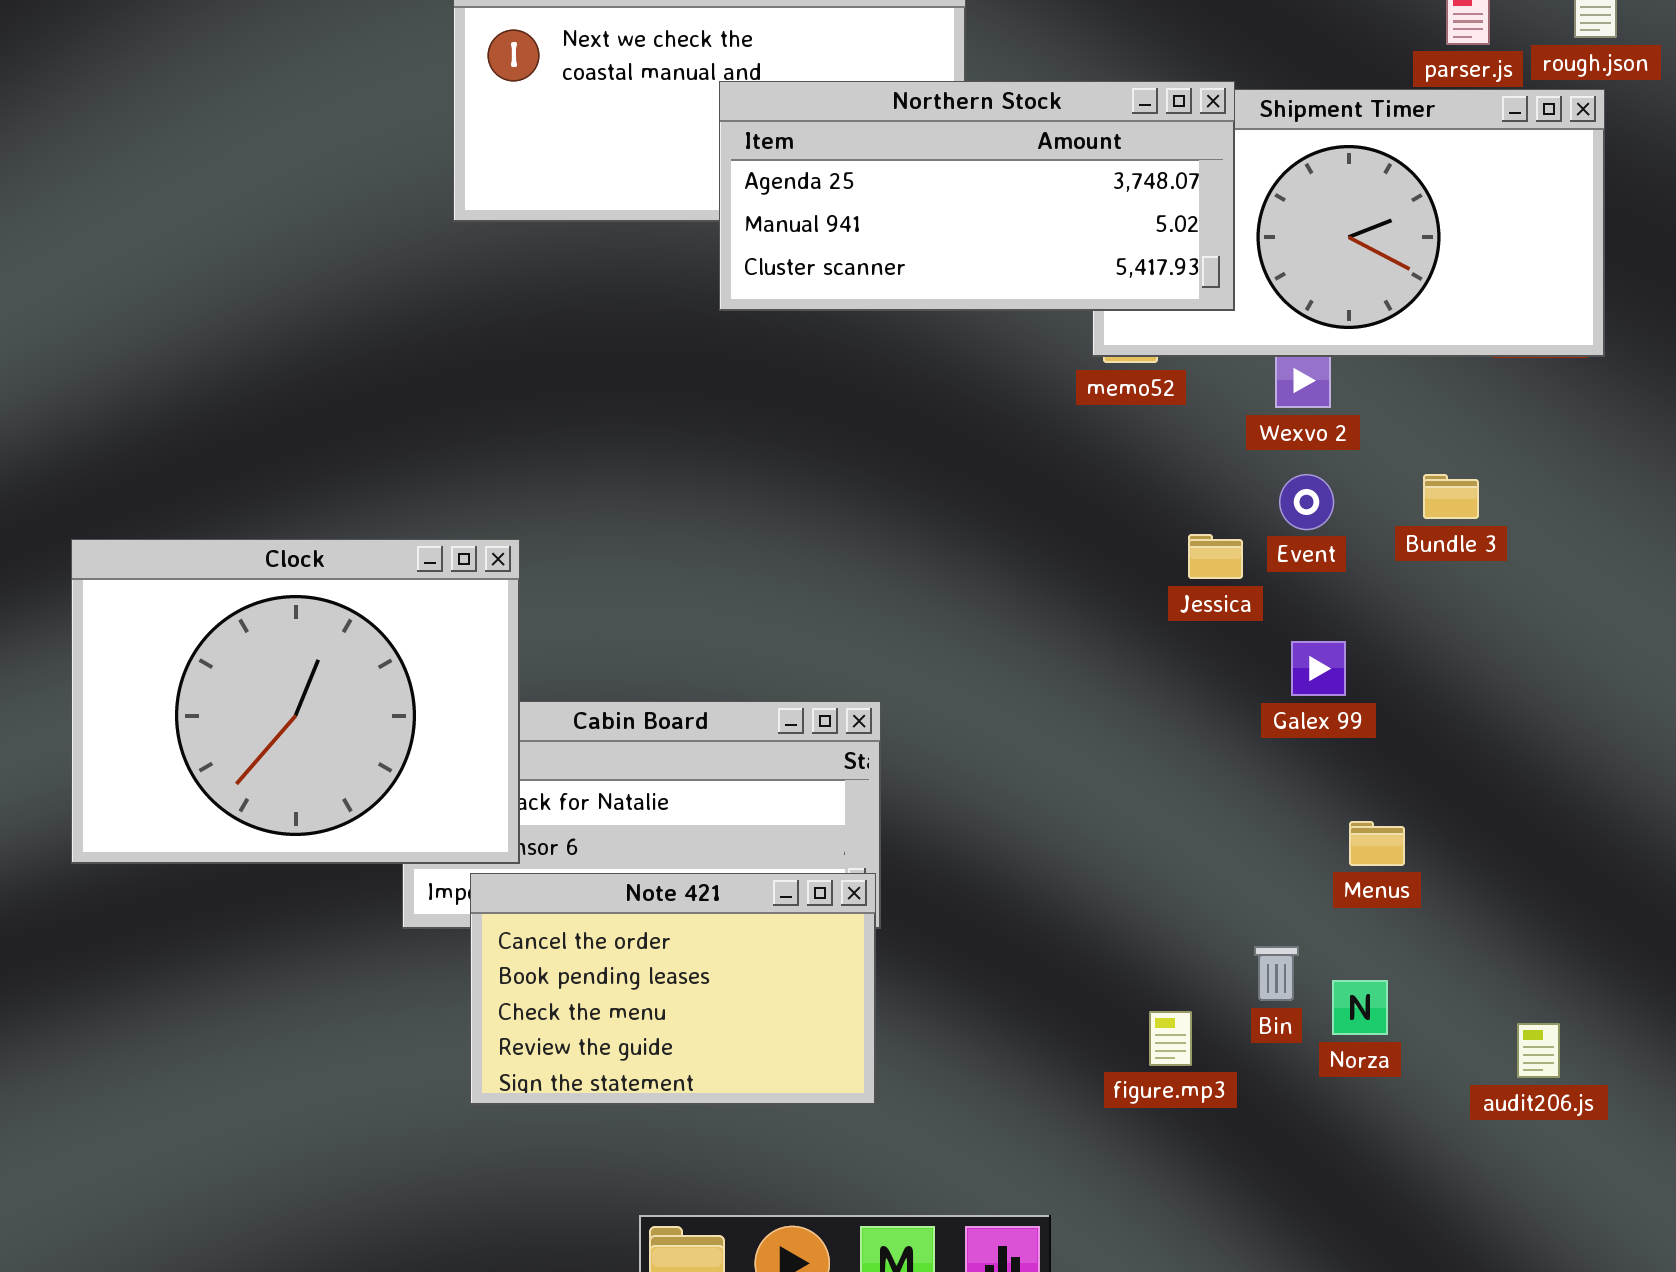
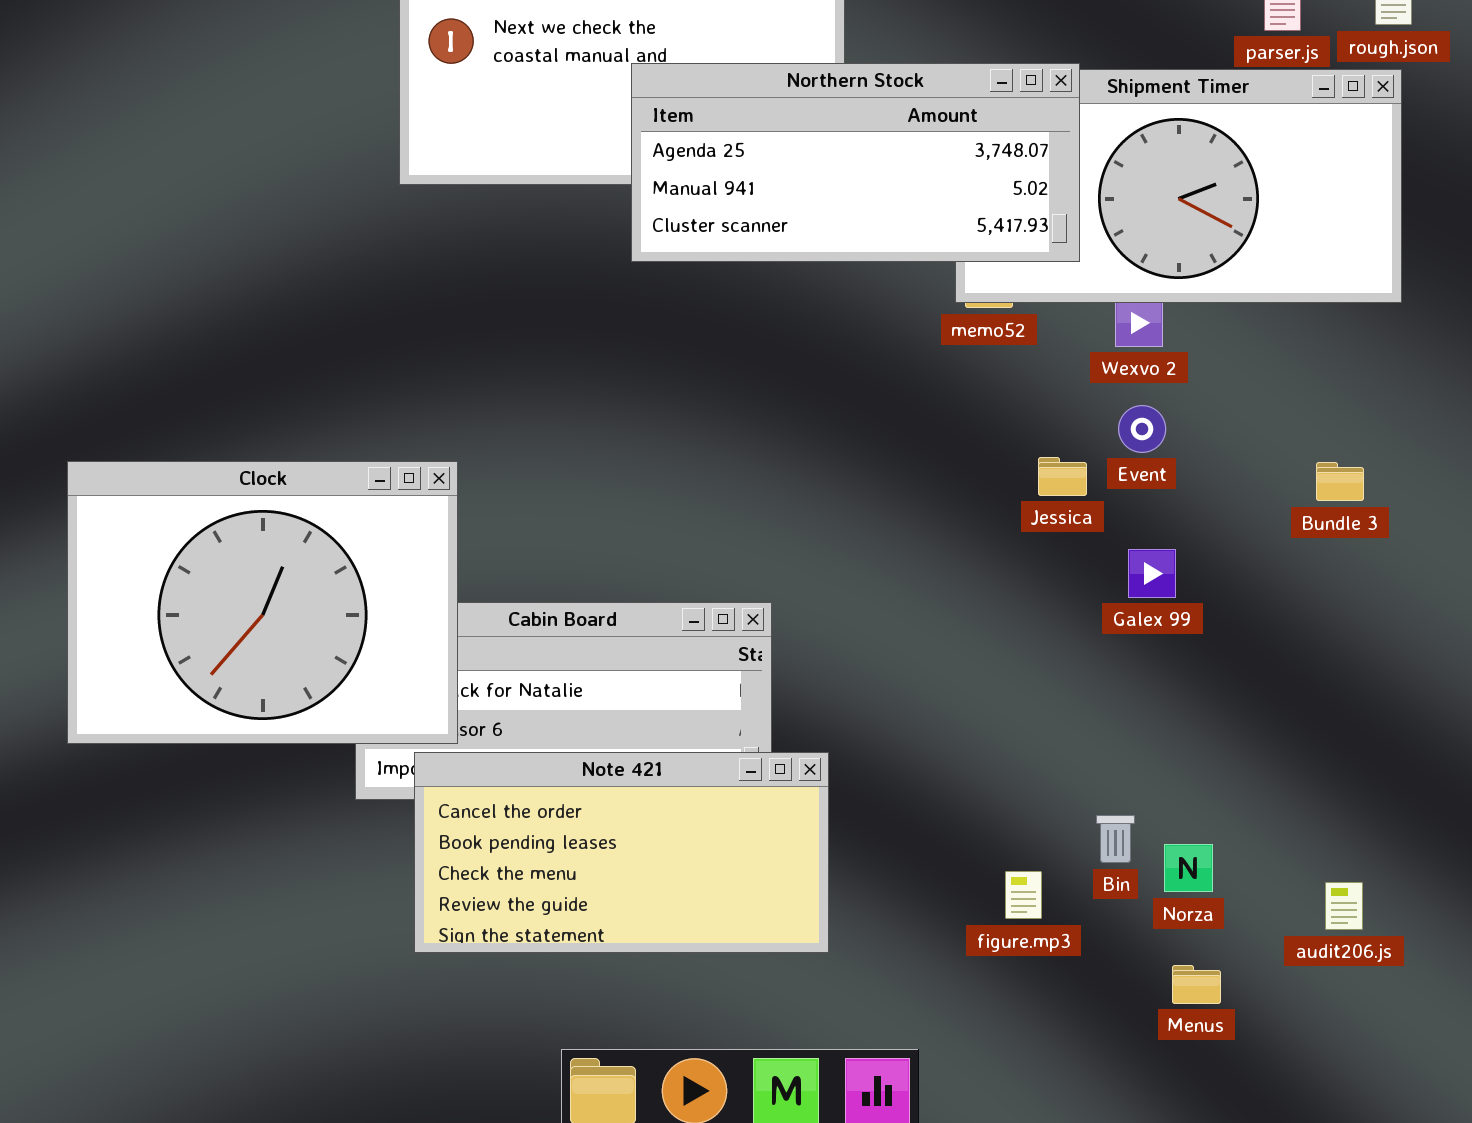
Bundle 3: [1423,474,1479,519] -> [1316,462,1364,501], moved
Menus: [1349,821,1405,866] -> [1172,965,1221,1004], moved
Note 421: [470,873,876,1105] -> [414,752,829,953], resized

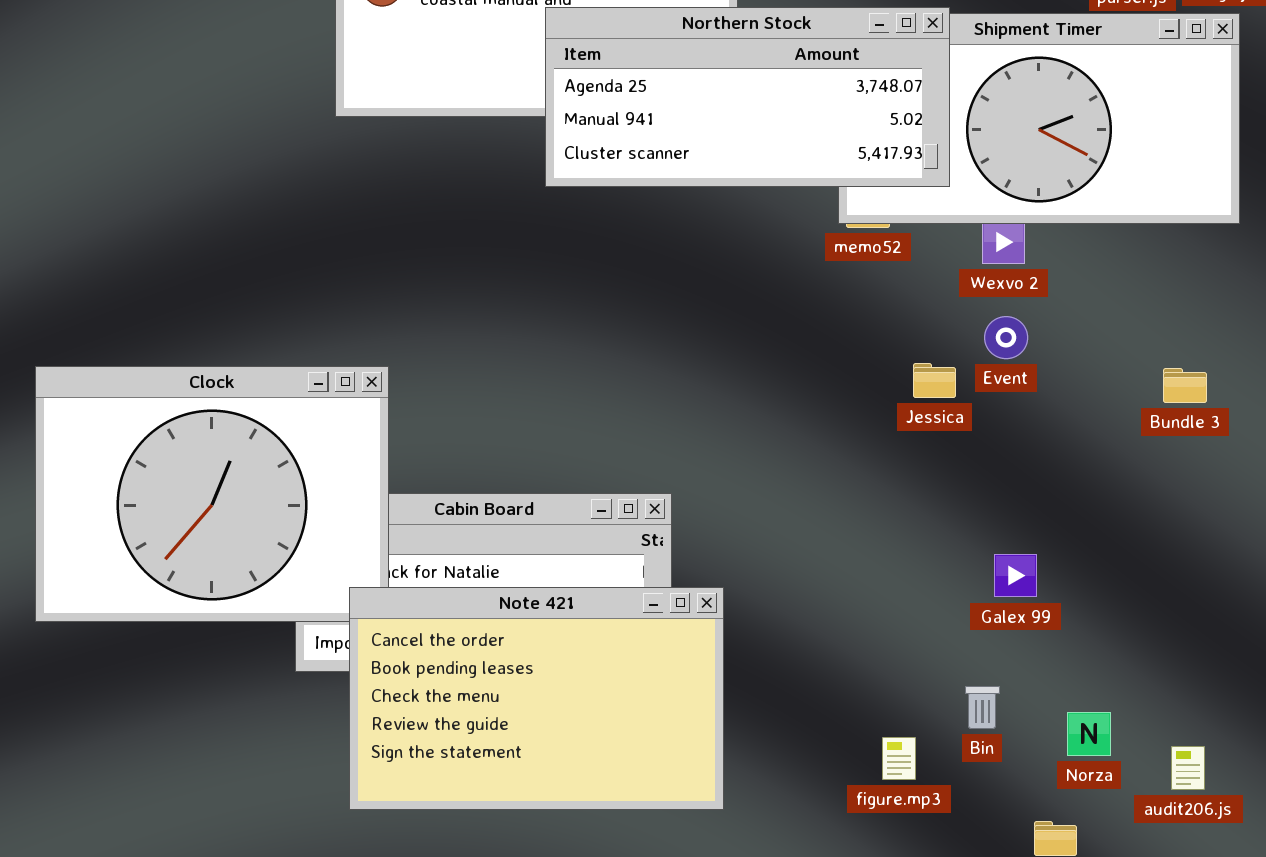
Galex 99: [1128,549,1176,598] -> [994,554,1037,597], moved
Note 421: [414,752,829,953] -> [349,587,724,810], resized
Norza: [1164,844,1213,892] -> [1067,712,1111,756], moved

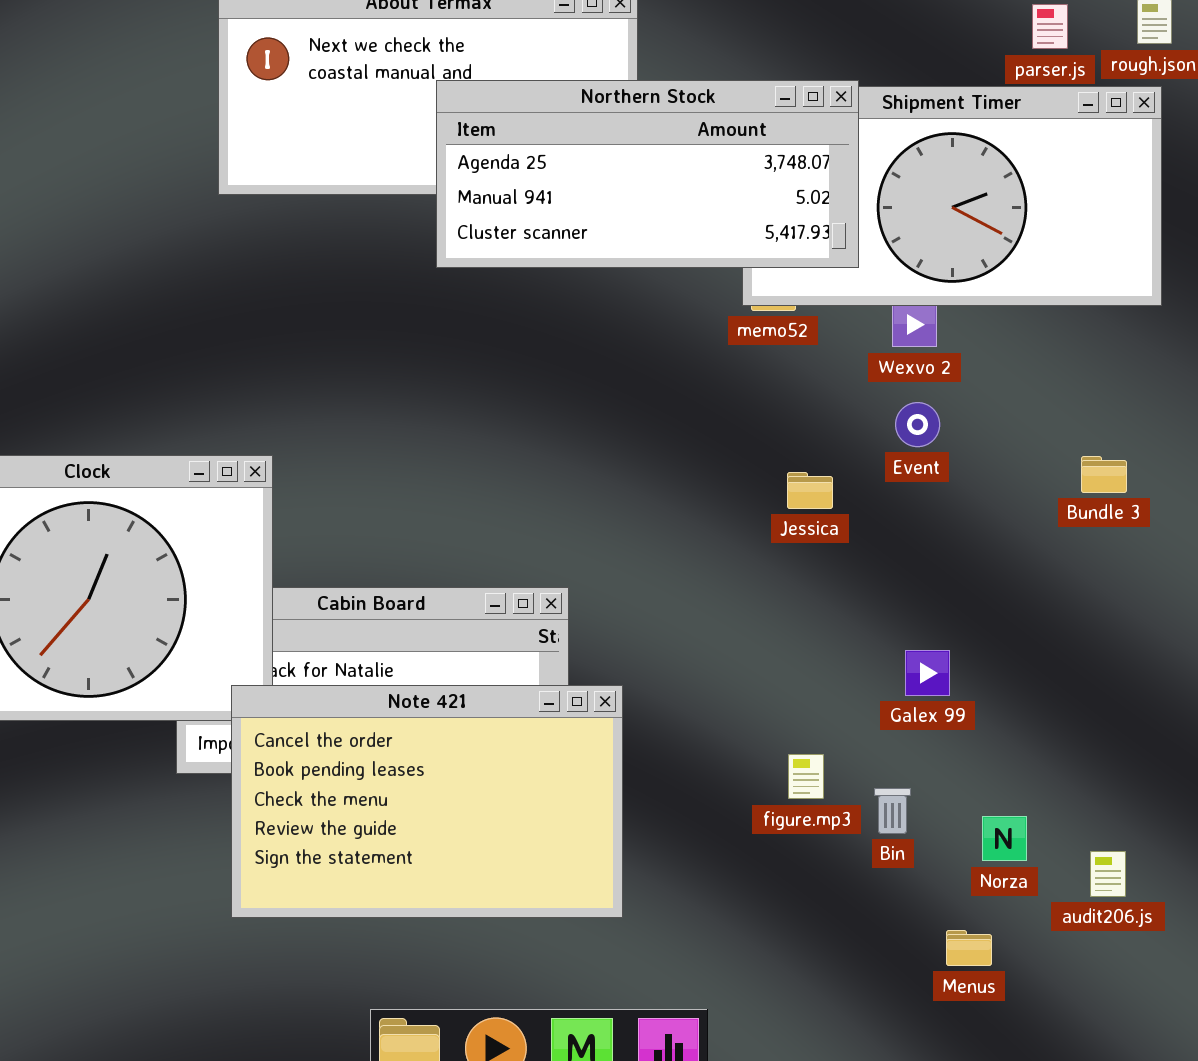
Jessica: [913,363,956,398] -> [787,472,833,509], moved
figure.mp3: [882,737,916,780] -> [788,754,824,799], moved

